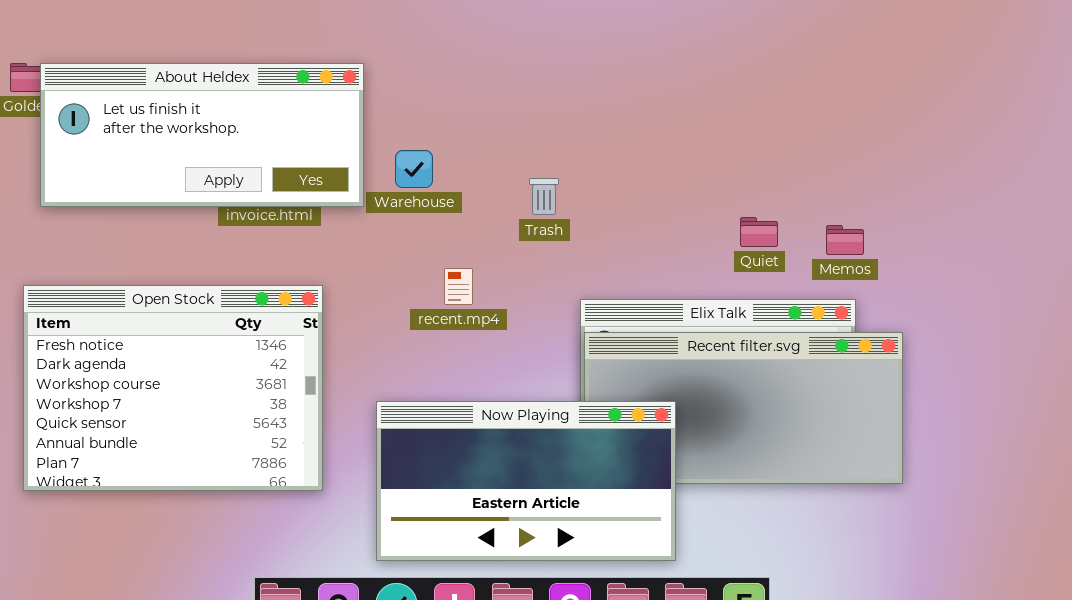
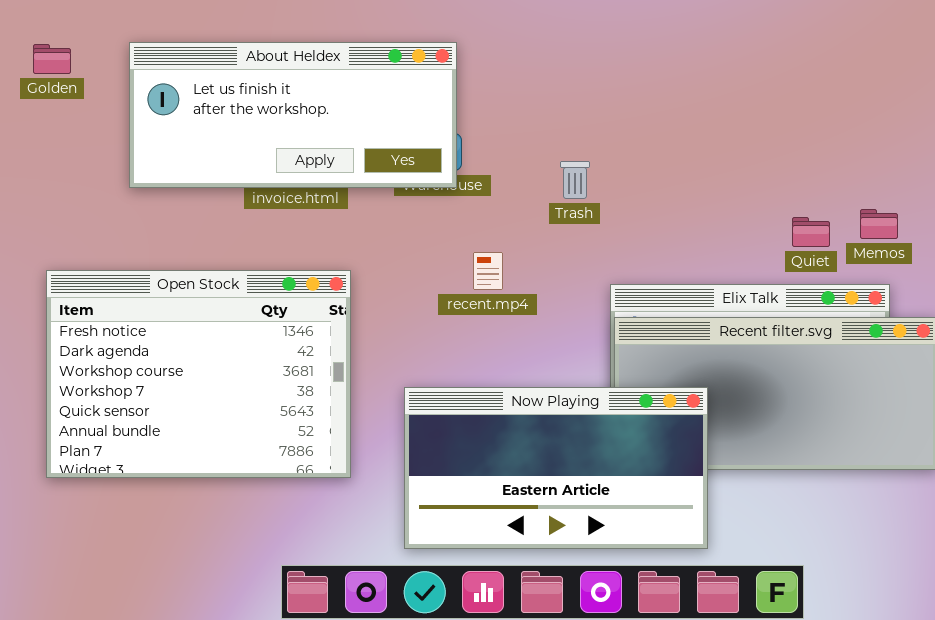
About Heldex: [40,63,364,207] -> [129,42,457,188], moved
Quiet: [740,217,778,247] -> [792,217,830,247], moved

